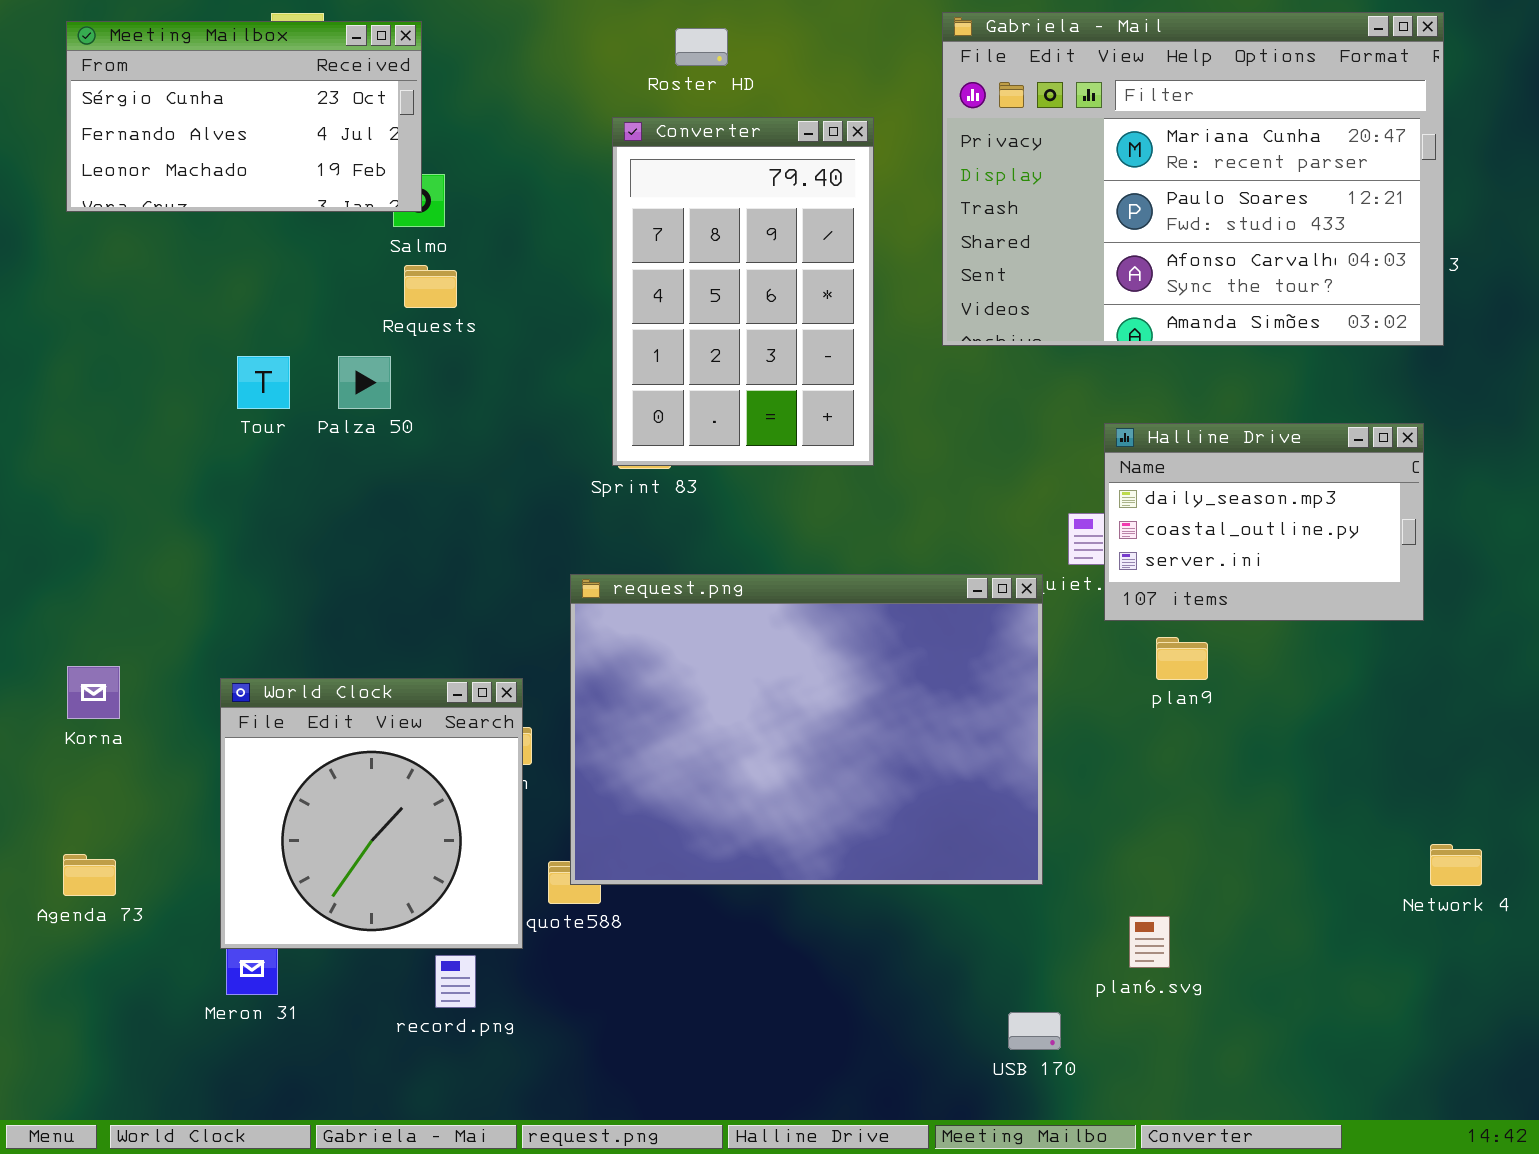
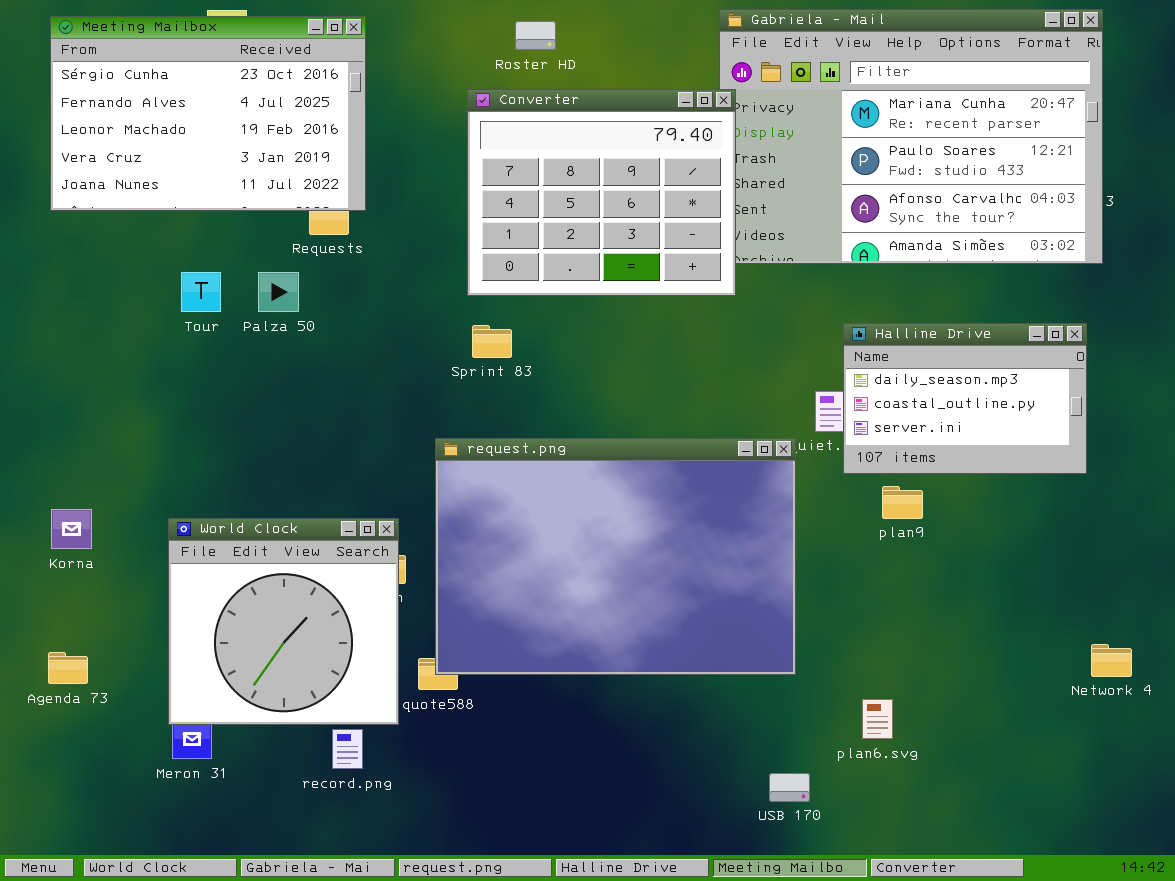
Meeting Mailbox: [66,21,422,212] -> [50,16,366,211], resized
Converter: [612,117,874,466] -> [467,89,736,296], resized

